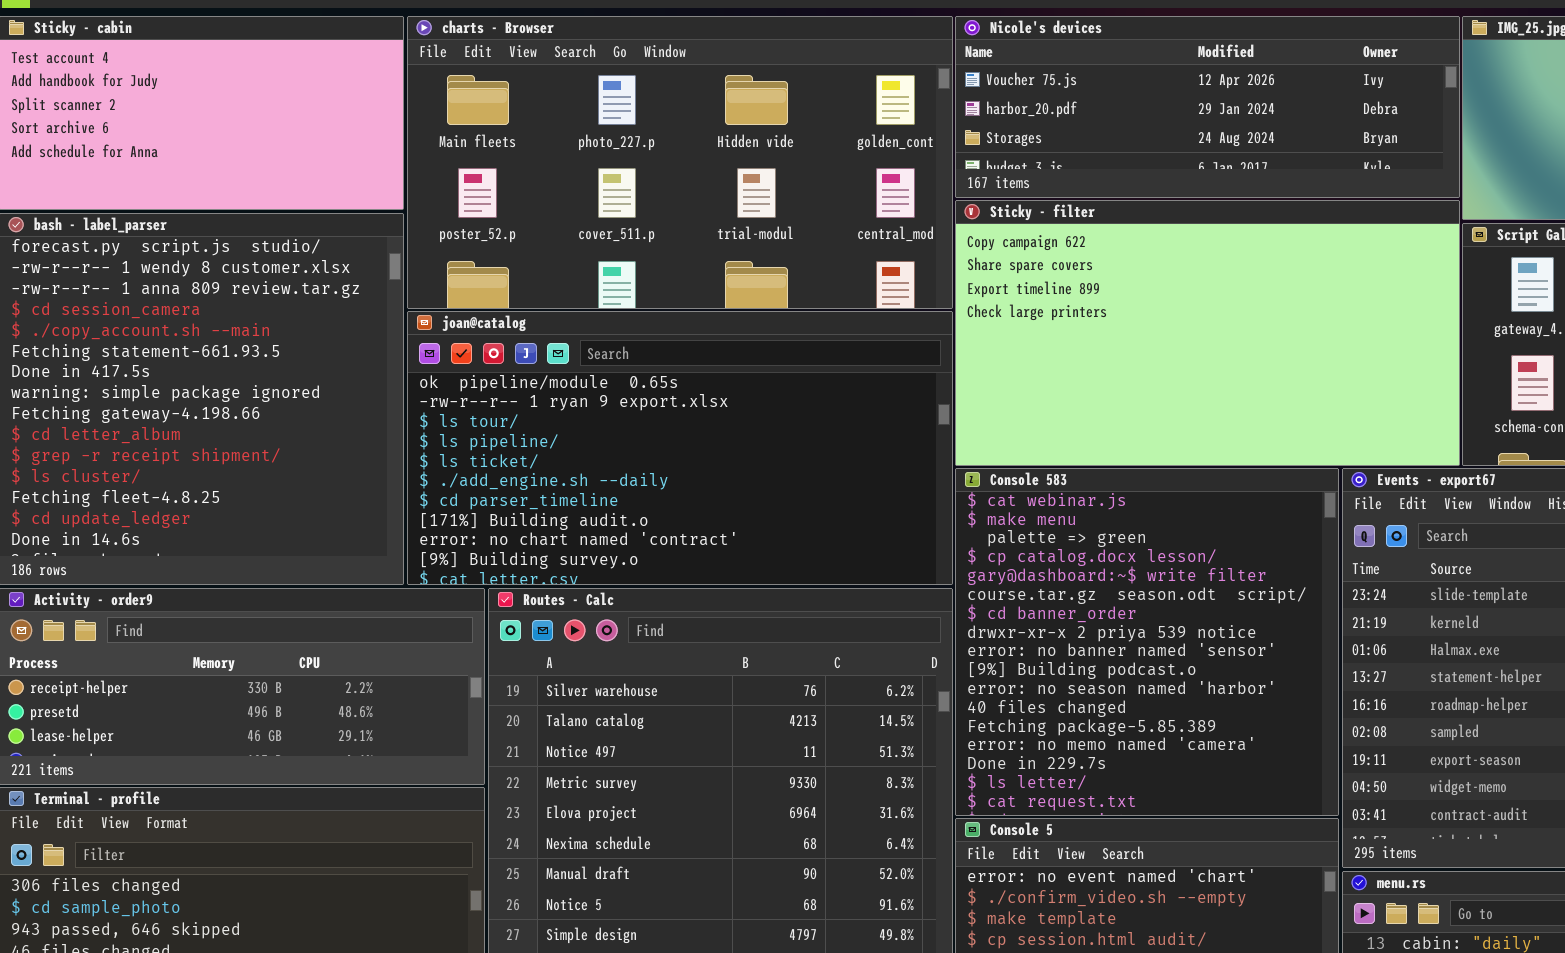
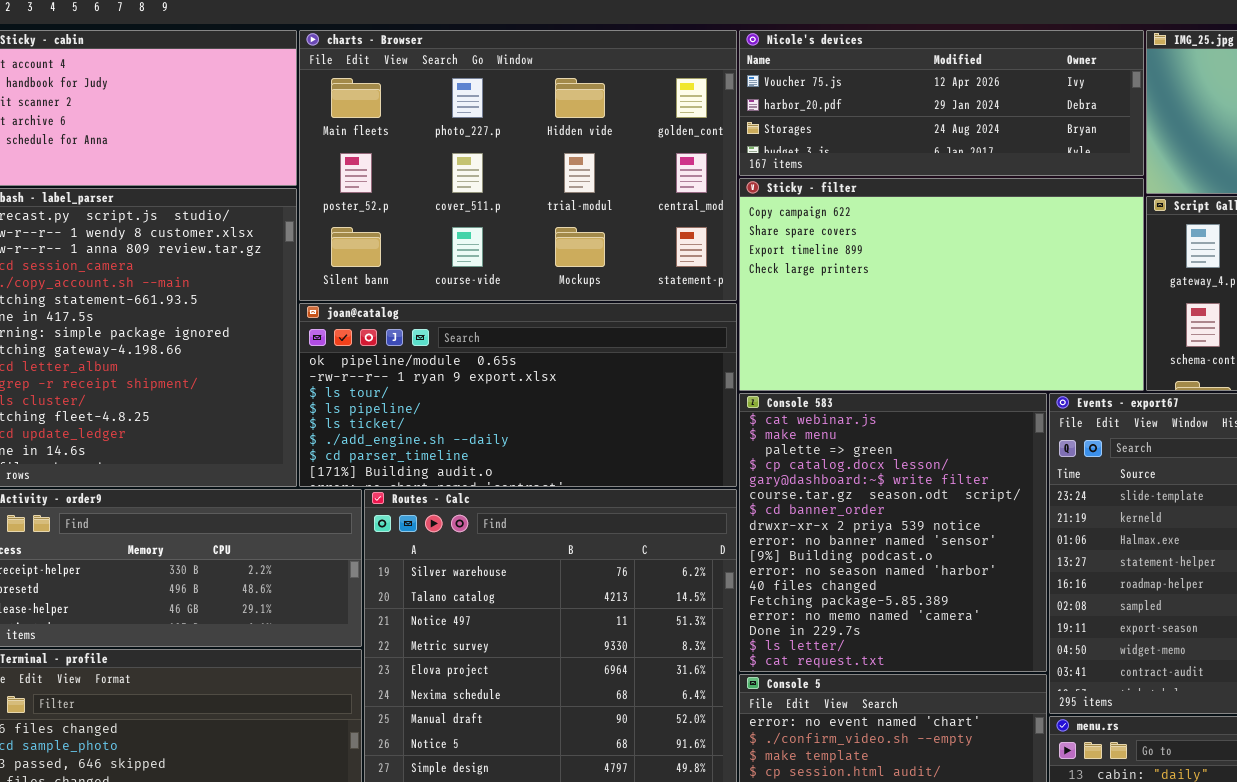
charts - Browser: [407,16,953,309] -> [299,30,737,301], resized
joan@catalog: [407,311,953,585] -> [299,303,737,487], resized

